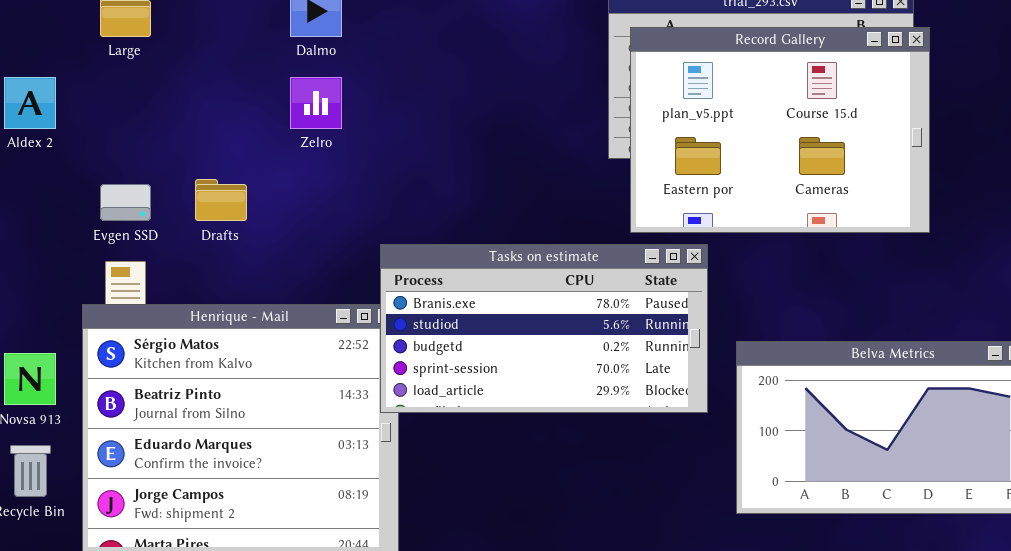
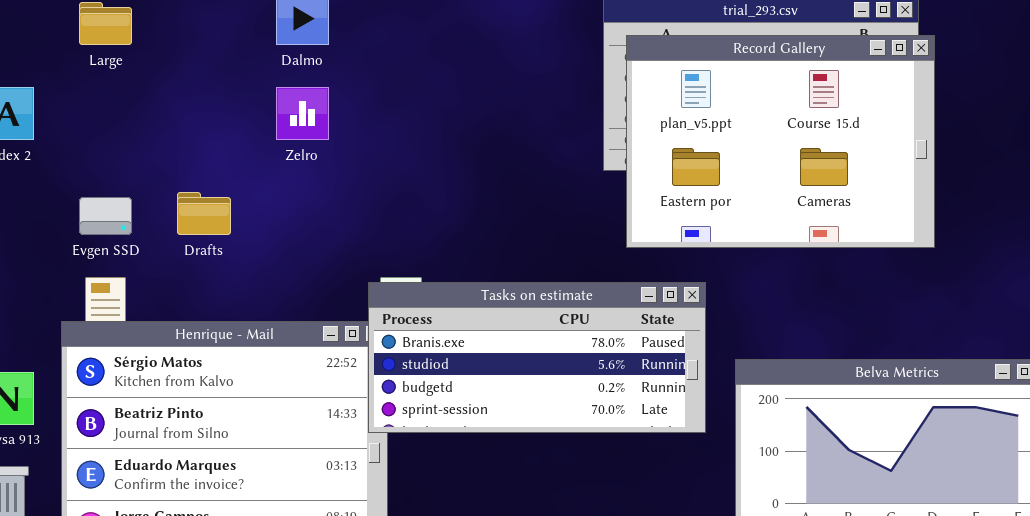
Tasks on estimate: [380,244,708,413] -> [368,282,706,433], resized

